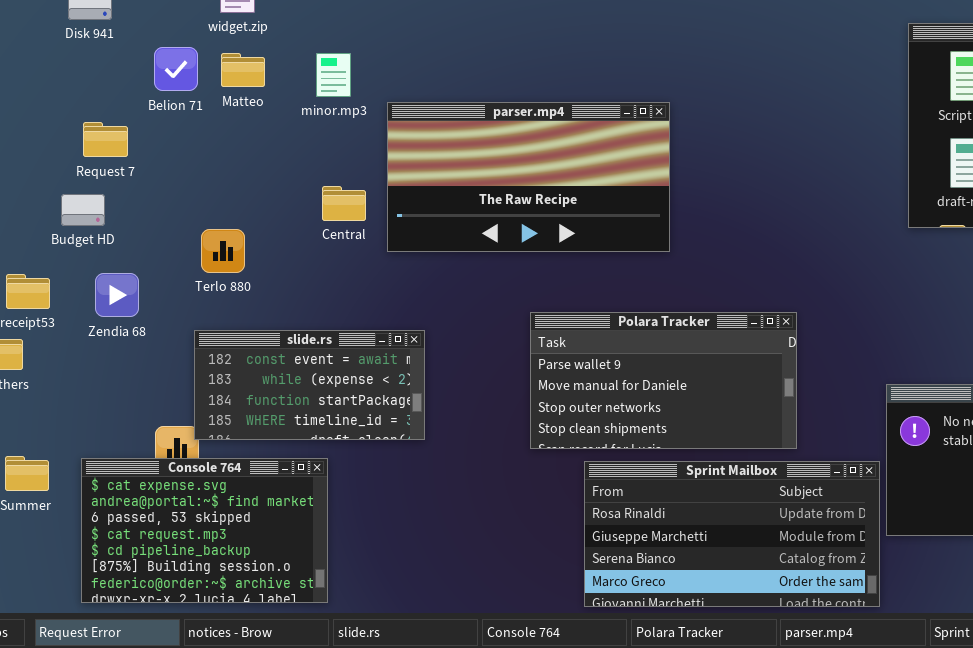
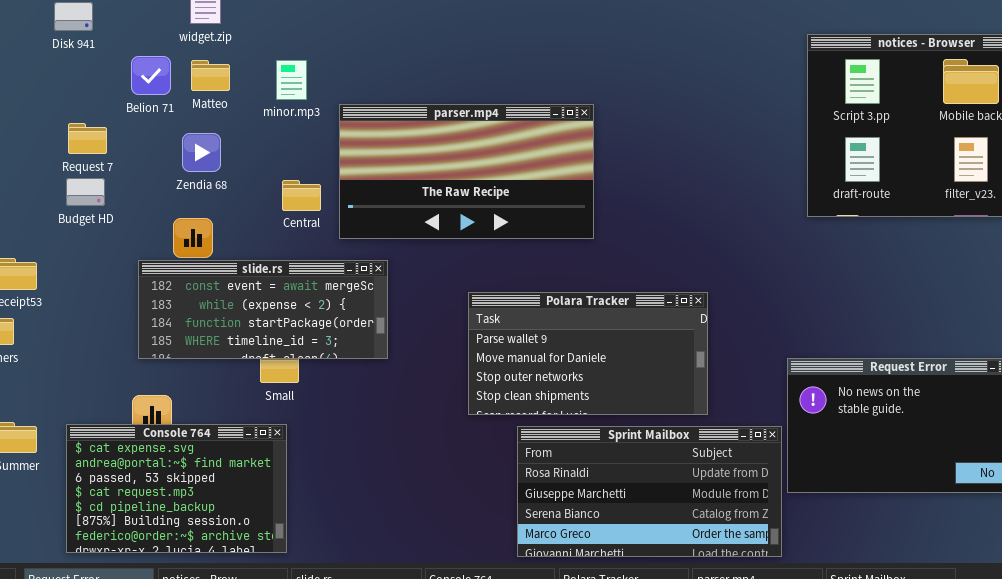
Budget HD: [61,194,105,226] -> [66,178,105,206], moved
Zendia 68: [95,273,139,317] -> [182,133,221,172], moved
slide.rs: [194,330,425,440] -> [138,260,388,359], moved, resized

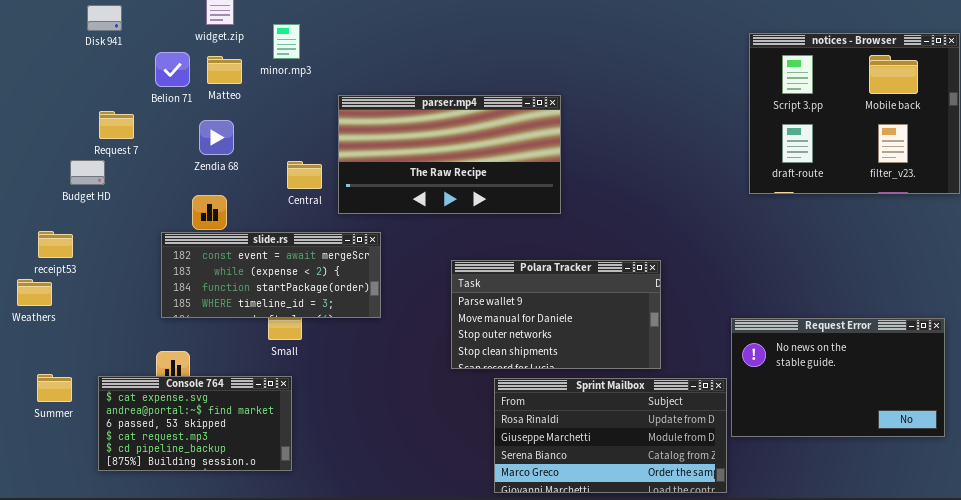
minor.mp3: [276,60,307,100] -> [273,24,300,59], moved
Budget HD: [66,178,105,206] -> [70,160,105,185], moved
Console 764: [66,424,287,553] -> [98,376,292,471], resized

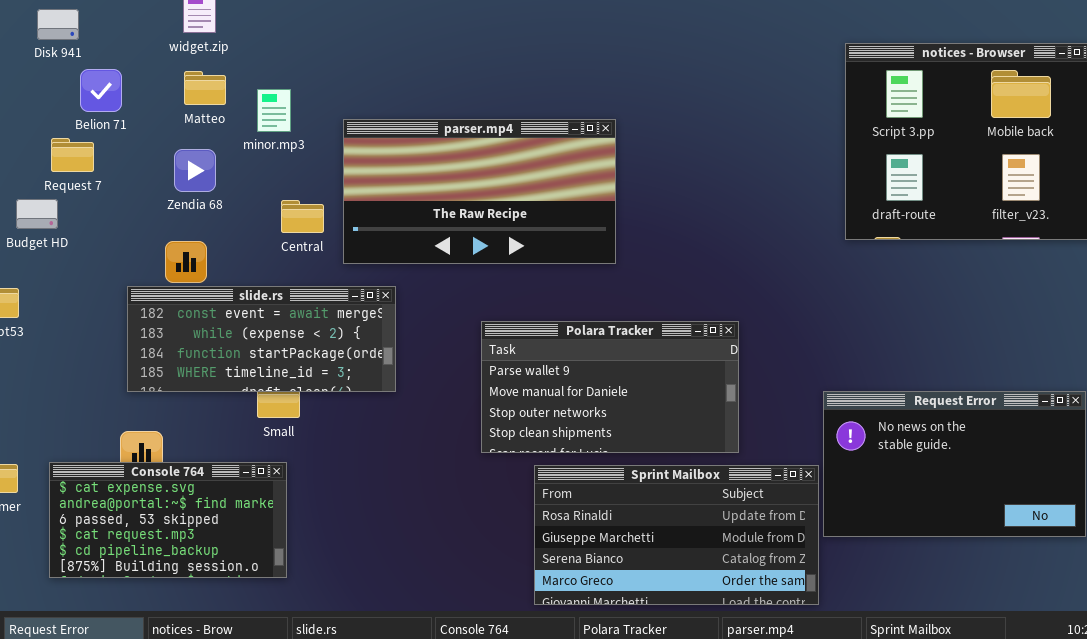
minor.mp3: [273,24,300,59] -> [257,89,291,132], moved
Belion 71: [155,52,190,87] -> [80,69,122,112], moved

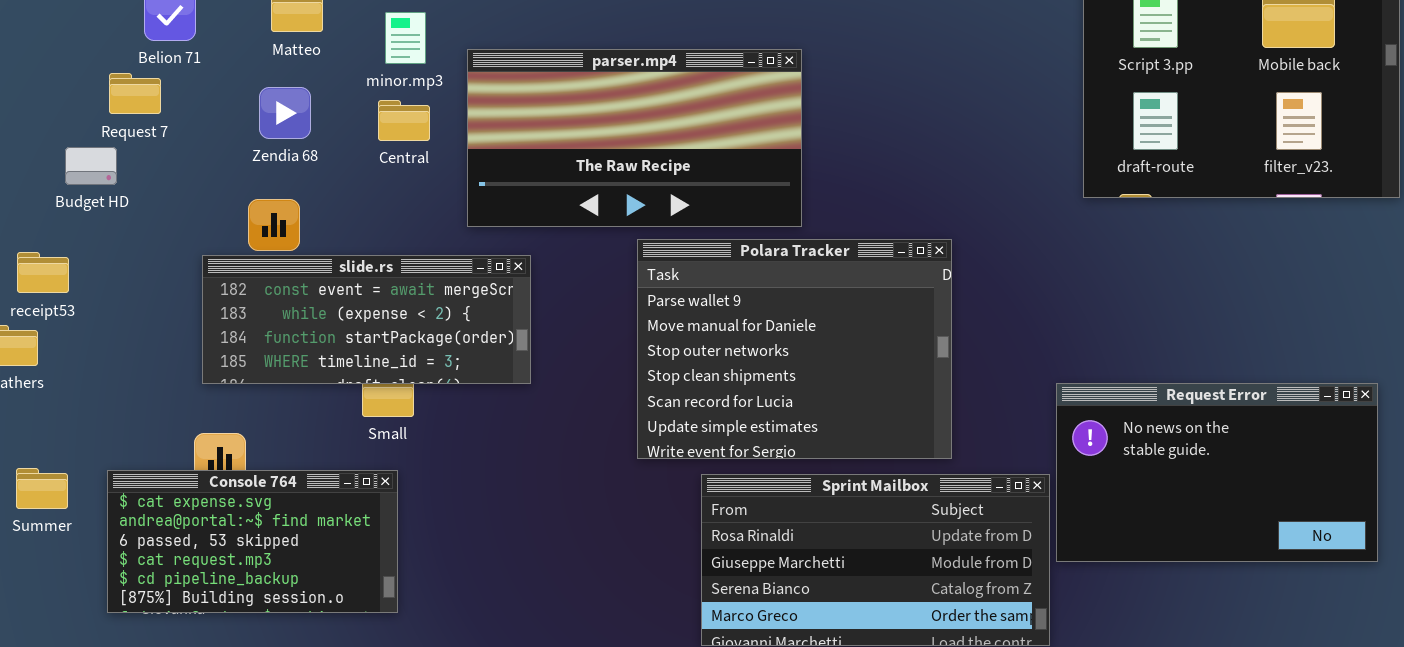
minor.mp3: [257,89,291,132] -> [385,12,426,64], moved
Central: [281,200,324,233] -> [378,100,430,141], moved
Polara Tracker: [481,321,739,453] -> [637,239,952,459], resized

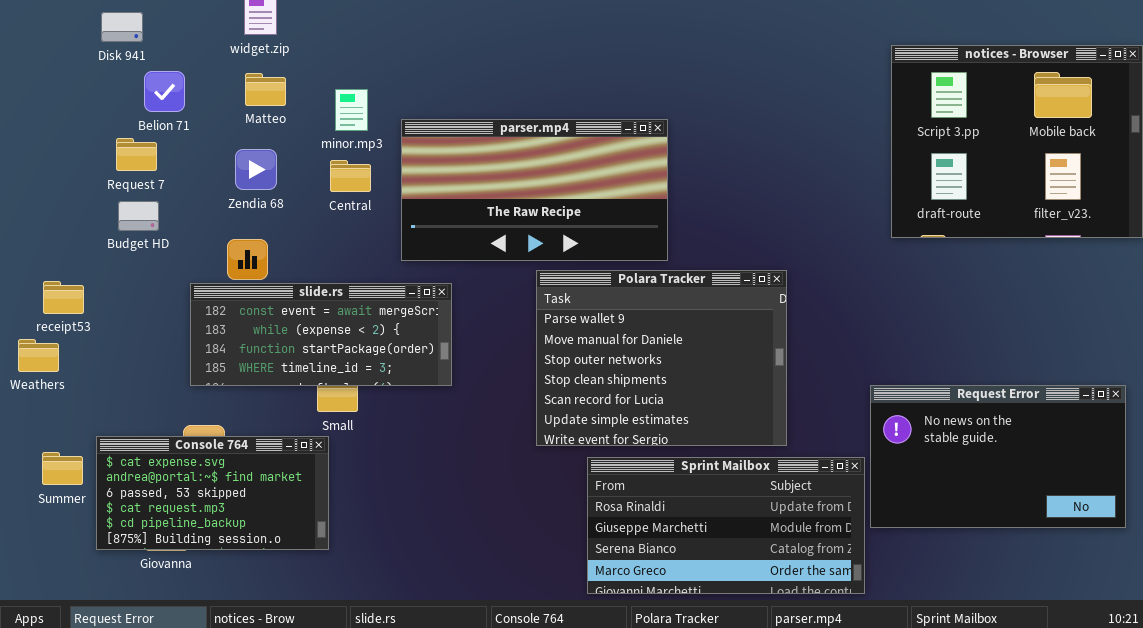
Budget HD: [65,147,117,185] -> [118,201,159,231], moved
Console 764: [107,470,398,613] -> [96,436,329,550], moved

